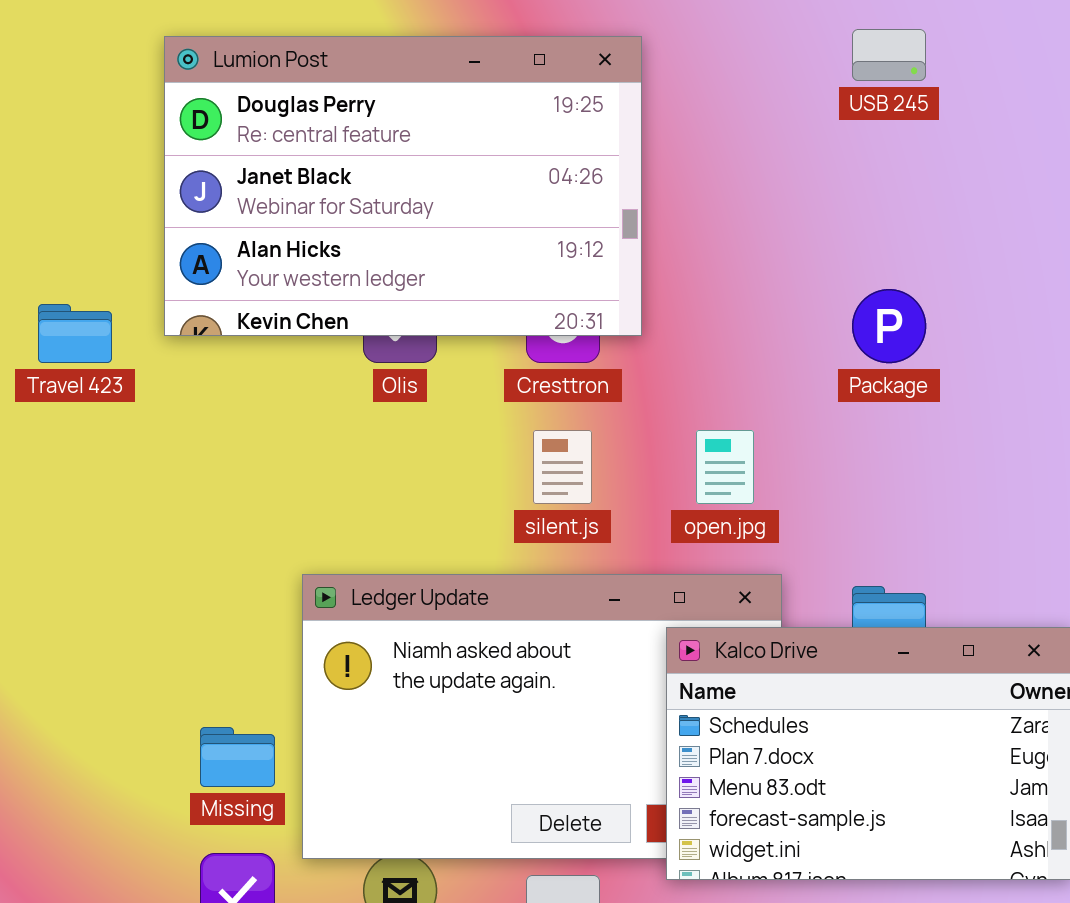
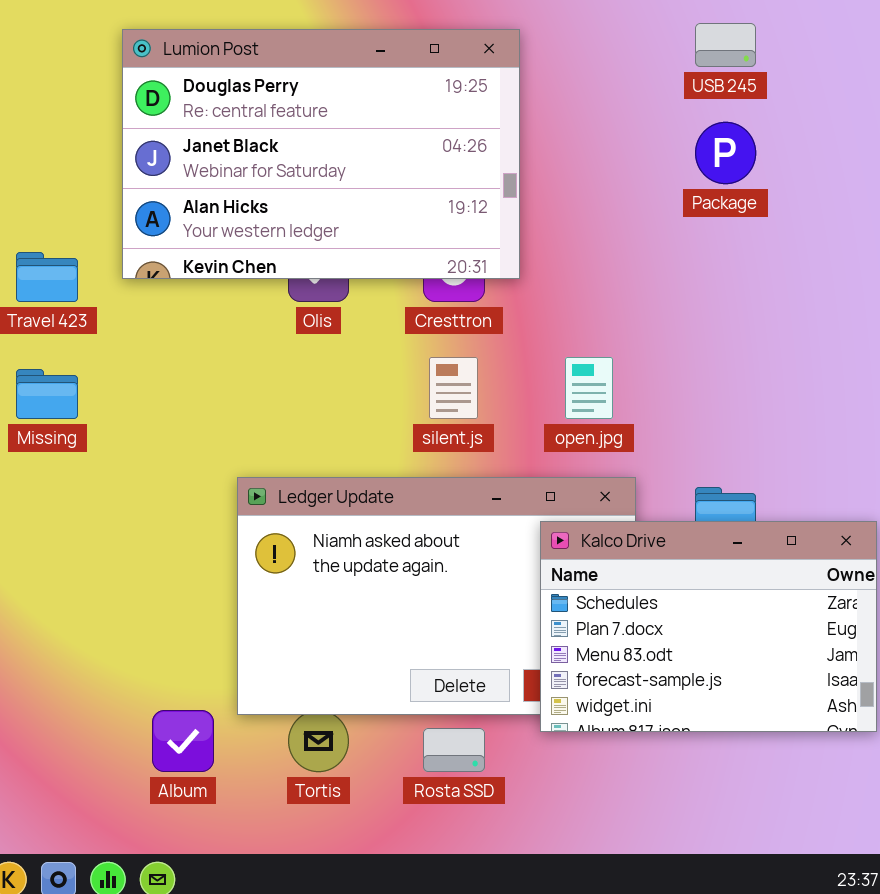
Package: [852,289,926,363] -> [695,122,756,184], moved
Missing: [200,727,275,787] -> [16,369,78,419], moved

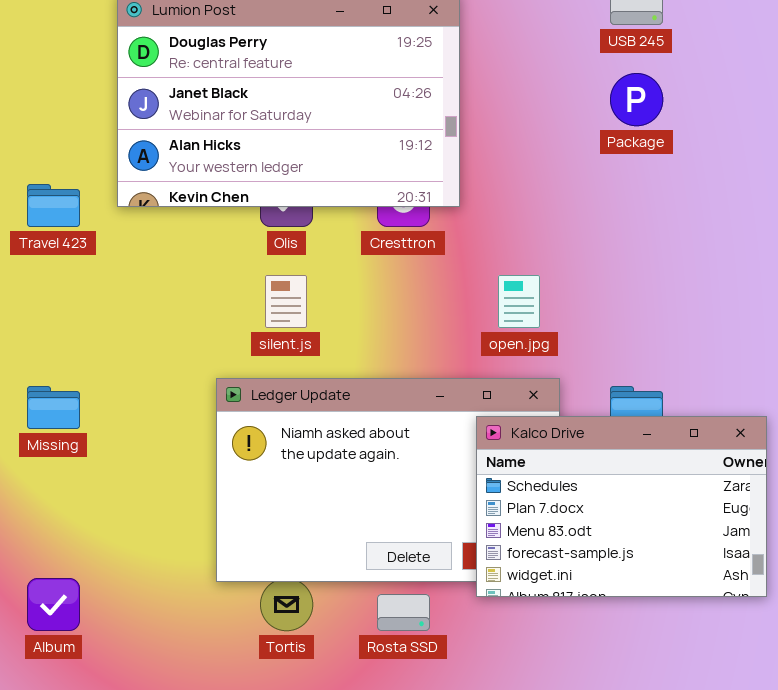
silent.js: [429,357,478,419] -> [265,275,307,328], moved
Missing: [16,369,78,419] -> [27,386,80,429], moved
Album: [152,710,214,772] -> [27,578,80,631], moved

